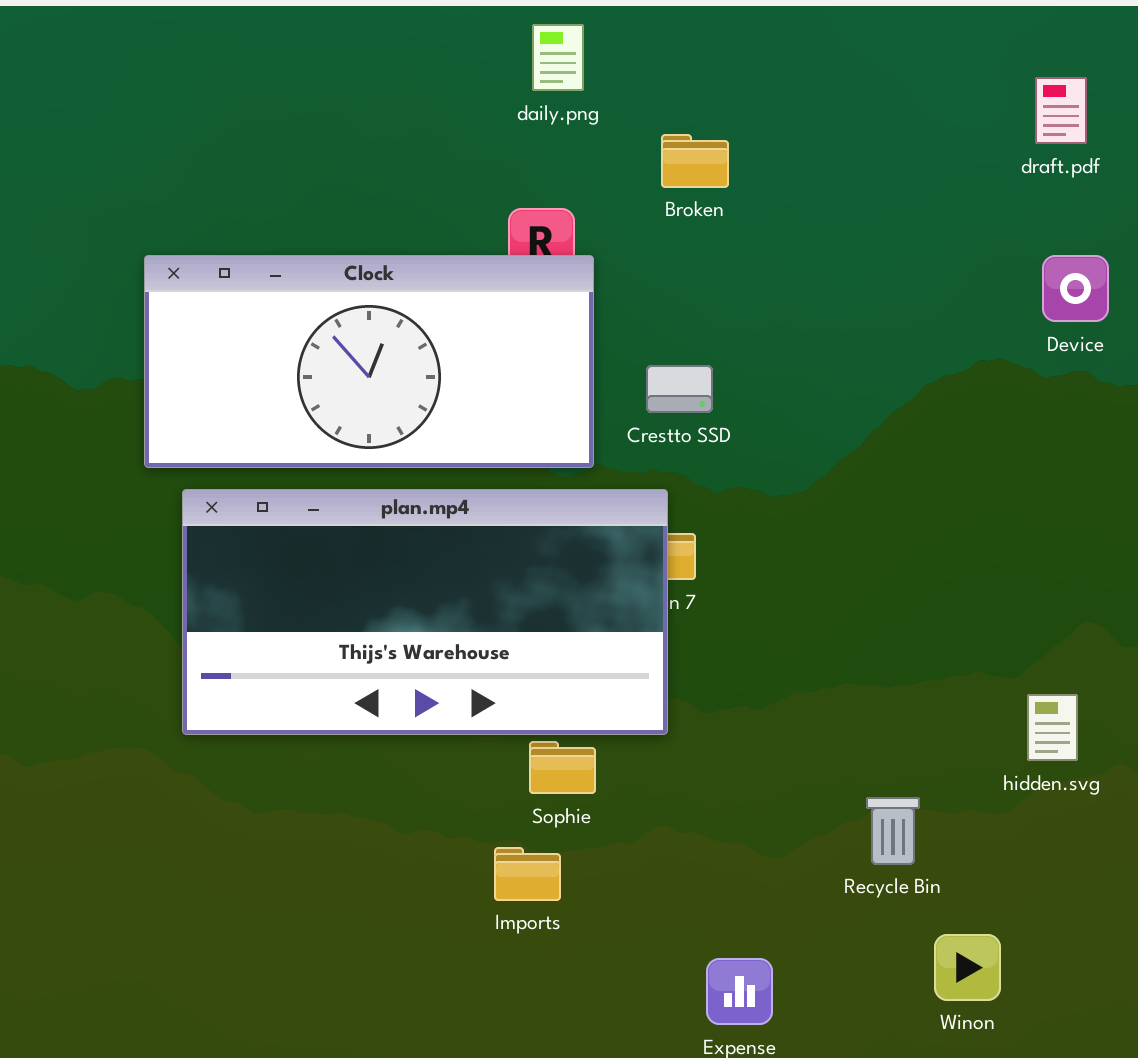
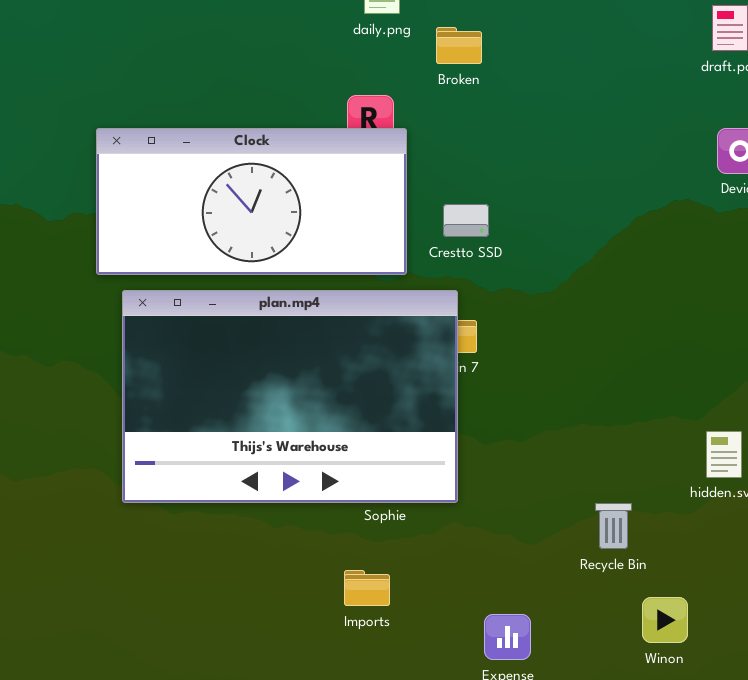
Broken: [661,134,729,188] -> [436,27,482,64], moved
plan.mp4: [182,489,668,735] -> [122,290,458,503], resized
Imports: [494,847,561,901] -> [344,570,390,606], moved

